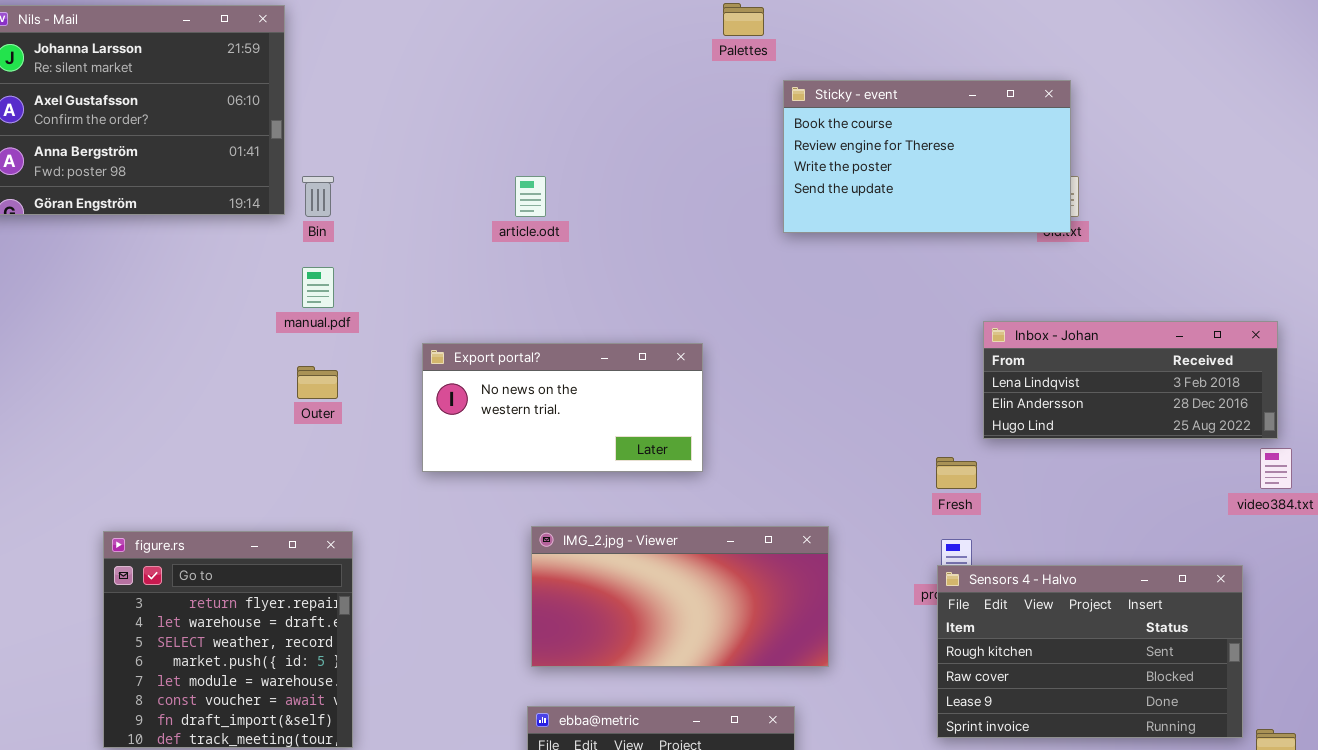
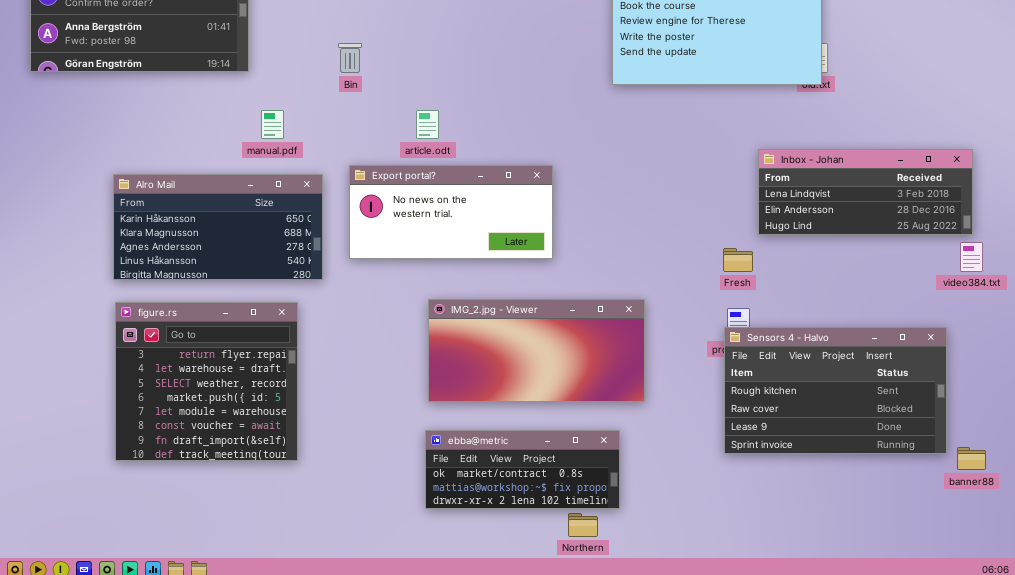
Bin: [302,176,334,217] -> [338,43,362,73], moved
article.odt: [515,176,546,217] -> [416,110,439,139], moved
Alro Mail: none -> [113,174,323,280], opened

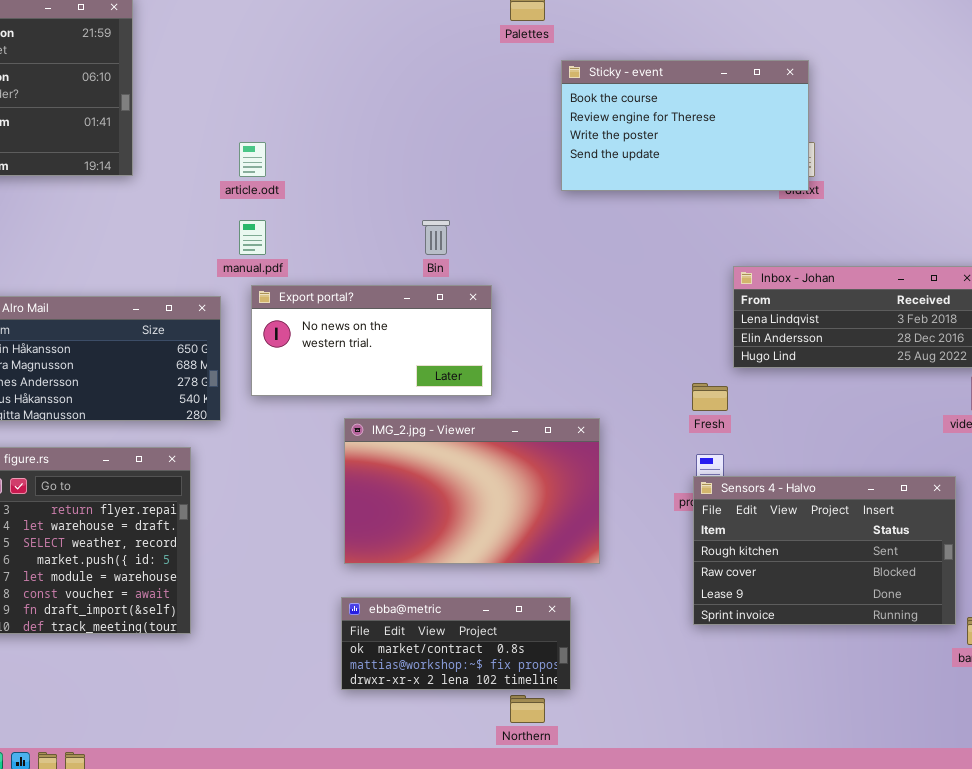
Bin: [338,43,362,73] -> [422,220,450,255], moved
manual.pdf: [261,110,284,139] -> [239,220,266,255], moved
article.odt: [416,110,439,139] -> [239,142,266,177], moved
IMG_2.jpg - Viewer: [428,299,645,402] -> [344,418,600,564], resized

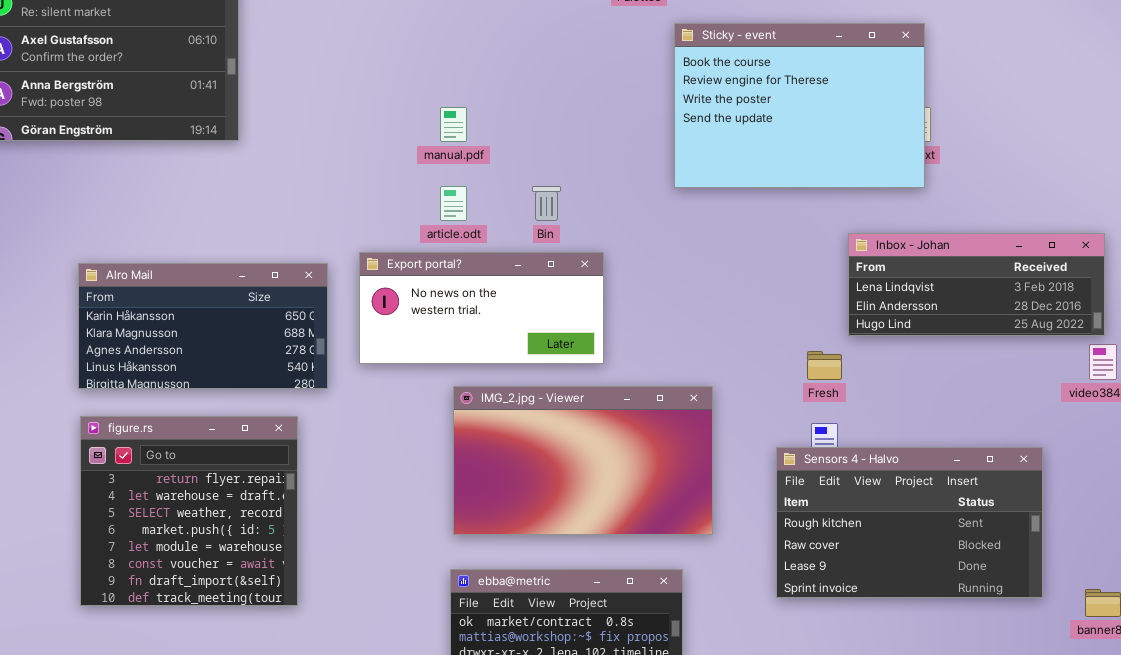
Sticky - event: [561,60,809,191] -> [674,23,925,188], resized
article.odt: [239,142,266,177] -> [440,186,467,221], moved
manual.pdf: [239,220,266,255] -> [440,107,467,142], moved
Sensors 4 - Halvo: [693,476,956,625] -> [776,447,1043,598], moved

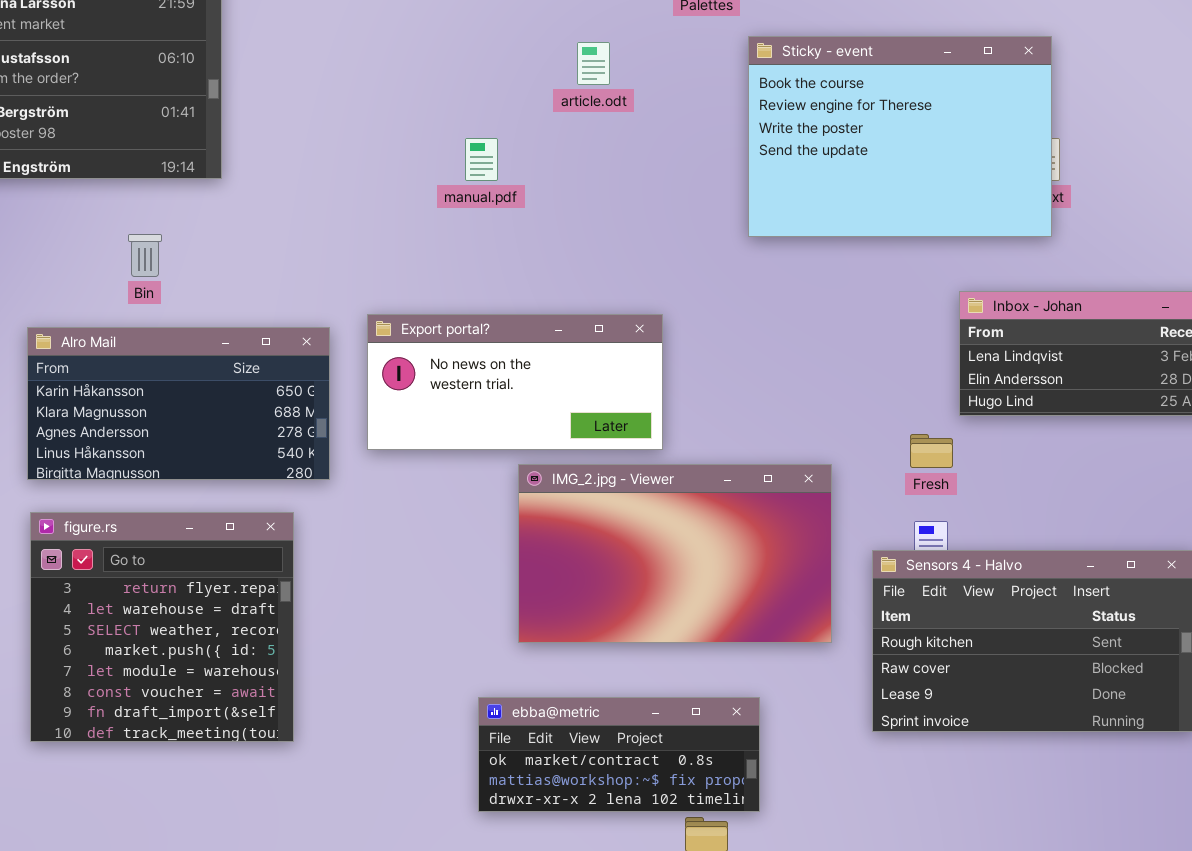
article.odt: [440,186,467,221] -> [577,42,610,85], moved
Bin: [532,186,561,221] -> [128,234,162,277], moved
IMG_2.jpg - Viewer: [453,386,713,535] -> [518,464,832,643], moved

